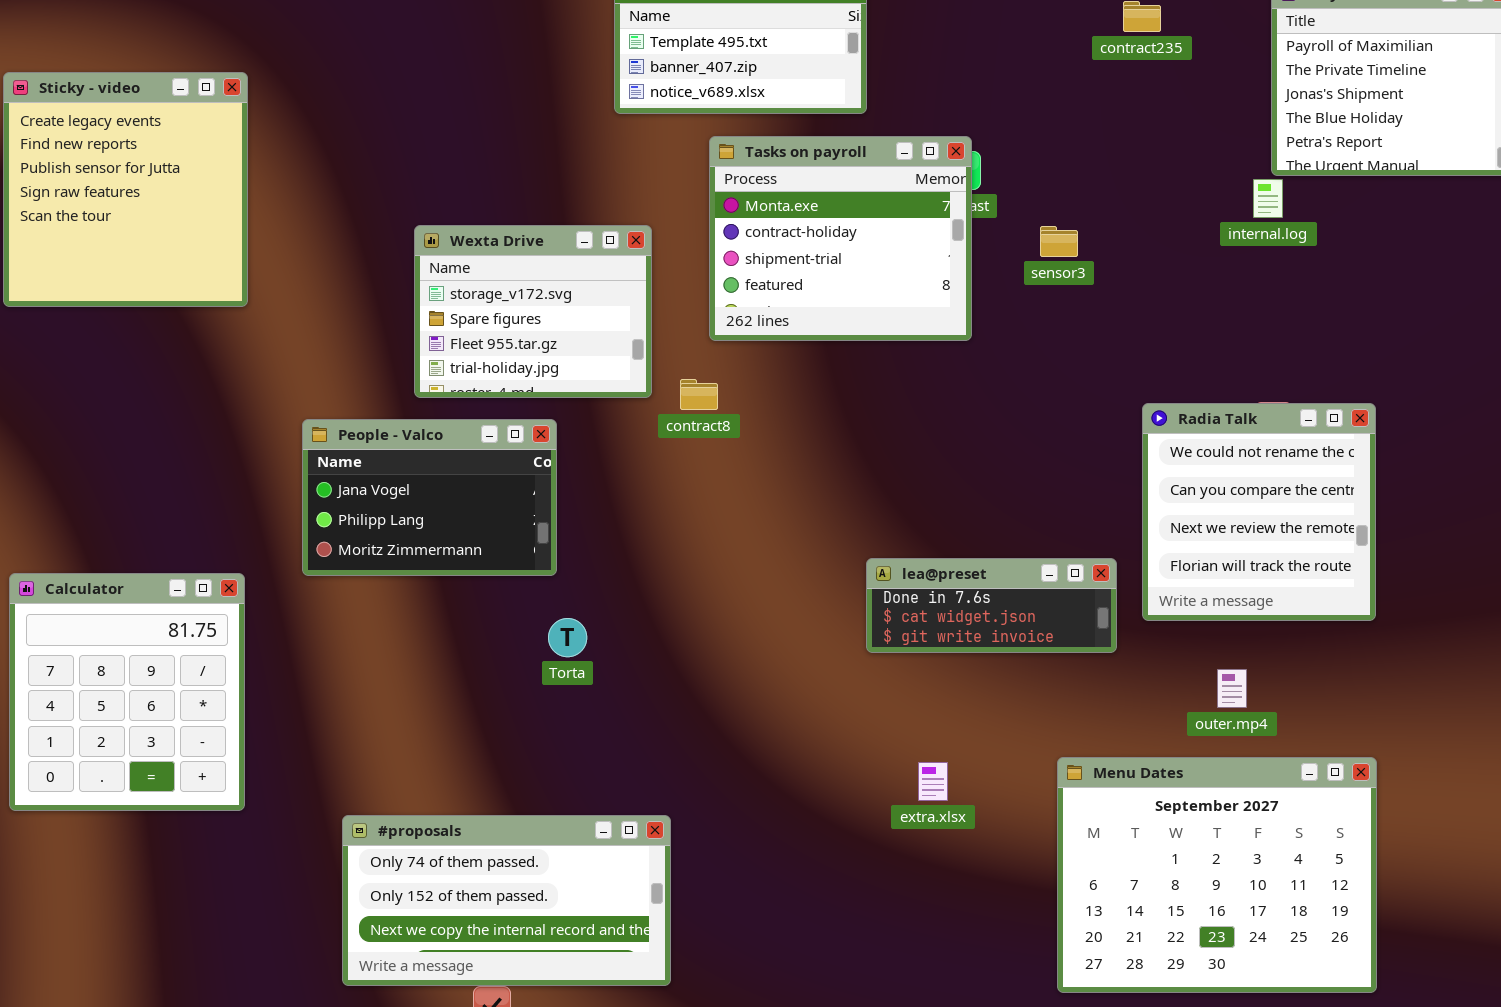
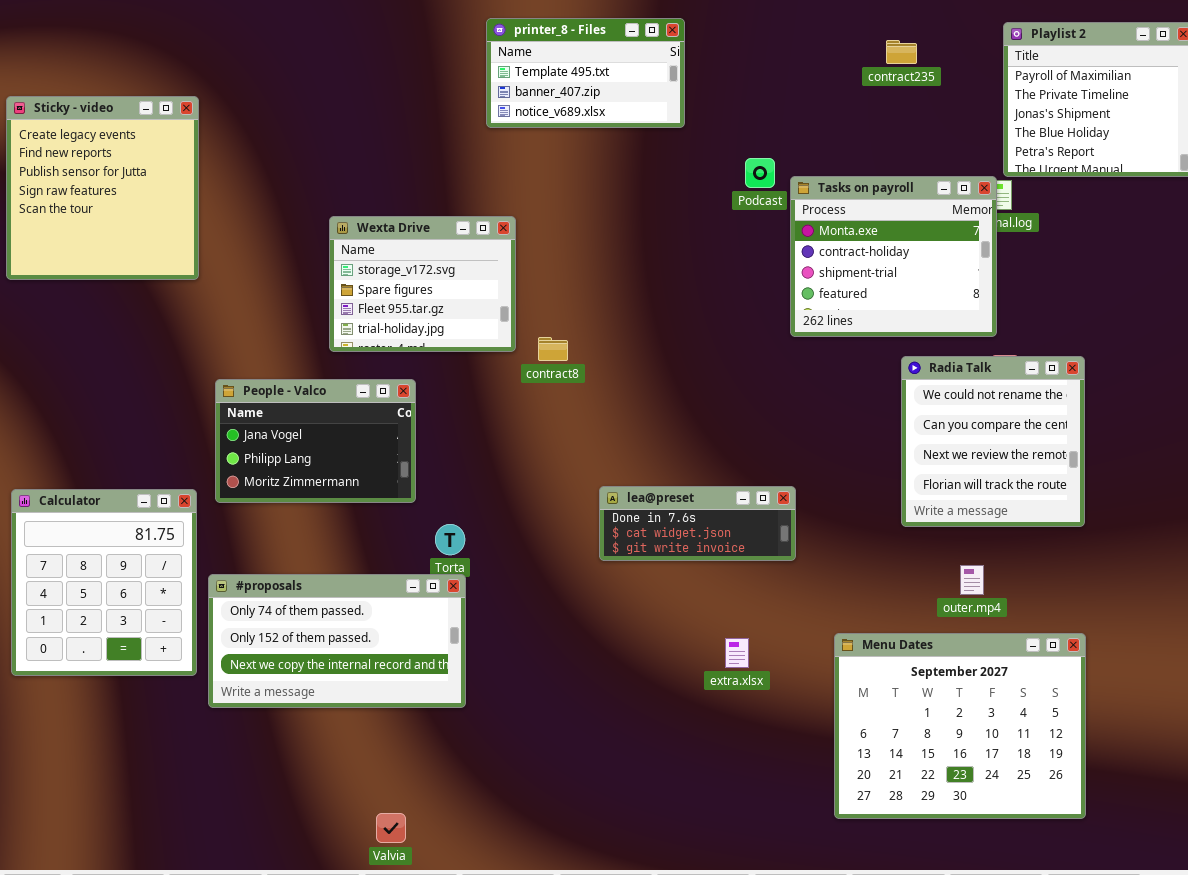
Tasks on payroll: [709,136,972,341] -> [790,176,997,337], moved
People - Valco: [302,419,557,576] -> [215,379,416,503], moved
lea@preset: [866,558,1117,653] -> [599,486,796,561], moved
#proposals: [342,815,671,986] -> [208,574,466,708], moved

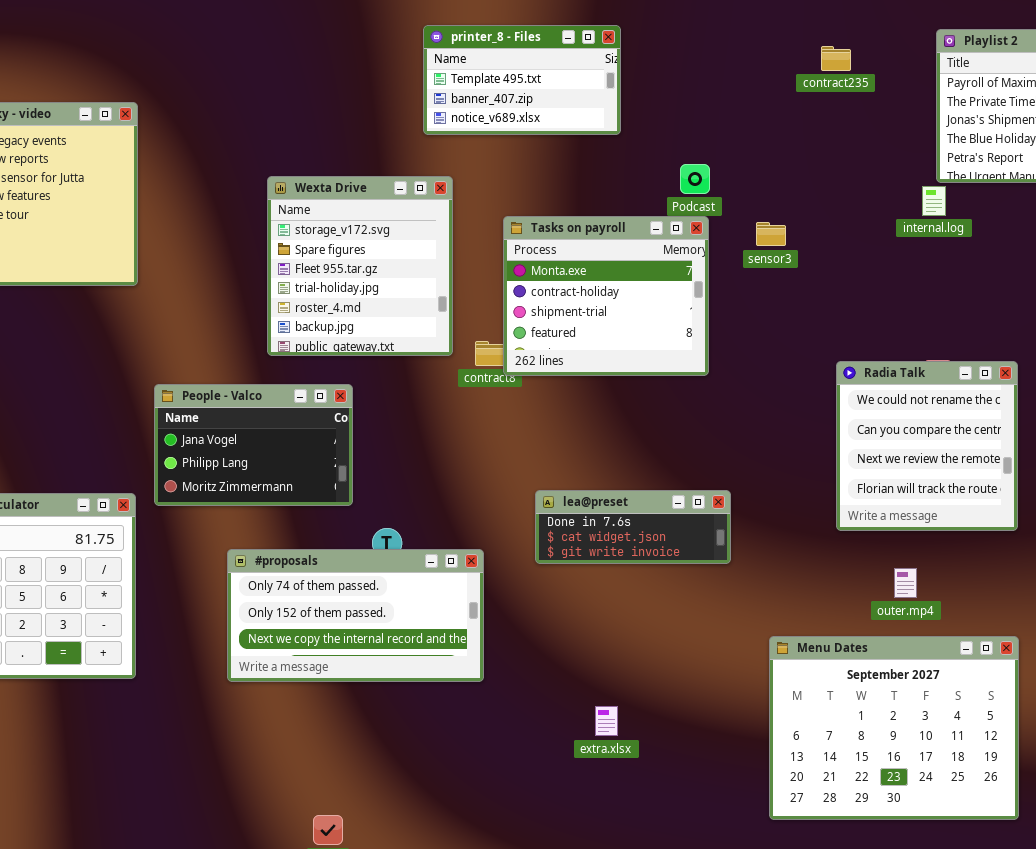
Tasks on payroll: [790,176,997,337] -> [503,216,709,376], moved
Wexta Drive: [329,216,516,352] -> [267,176,453,356], resized
#proposals: [208,574,466,708] -> [227,549,484,682], moved
extra.xlsx: [725,638,749,668] -> [595,706,618,736], moved

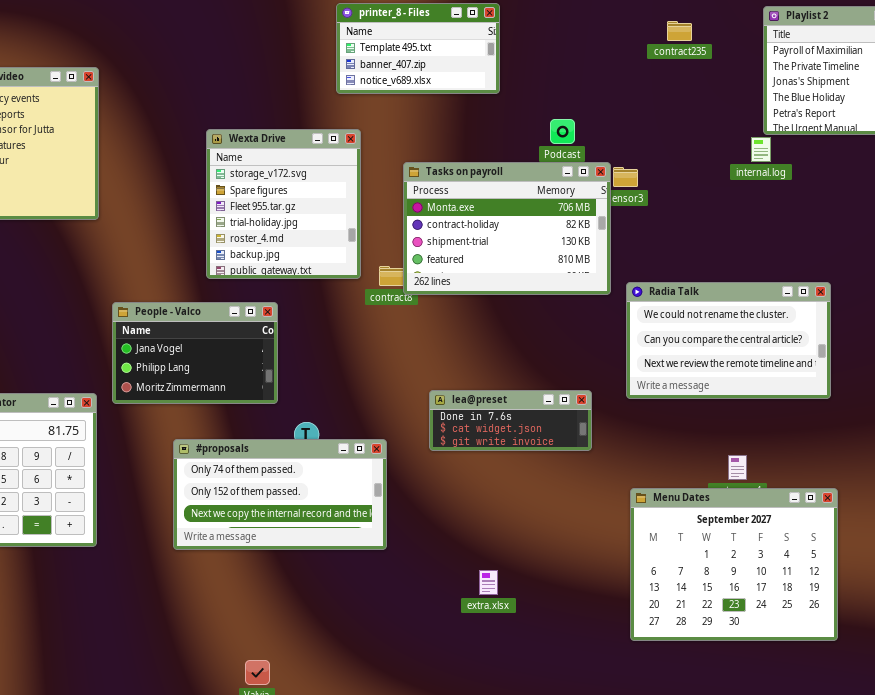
Tasks on payroll: [503,216,709,376] -> [403,162,611,295], resized
Radia Talk: [836,361,1018,531] -> [626,282,831,399], resized
Menu Dates: [769,636,1019,820] -> [630,488,838,641], moved

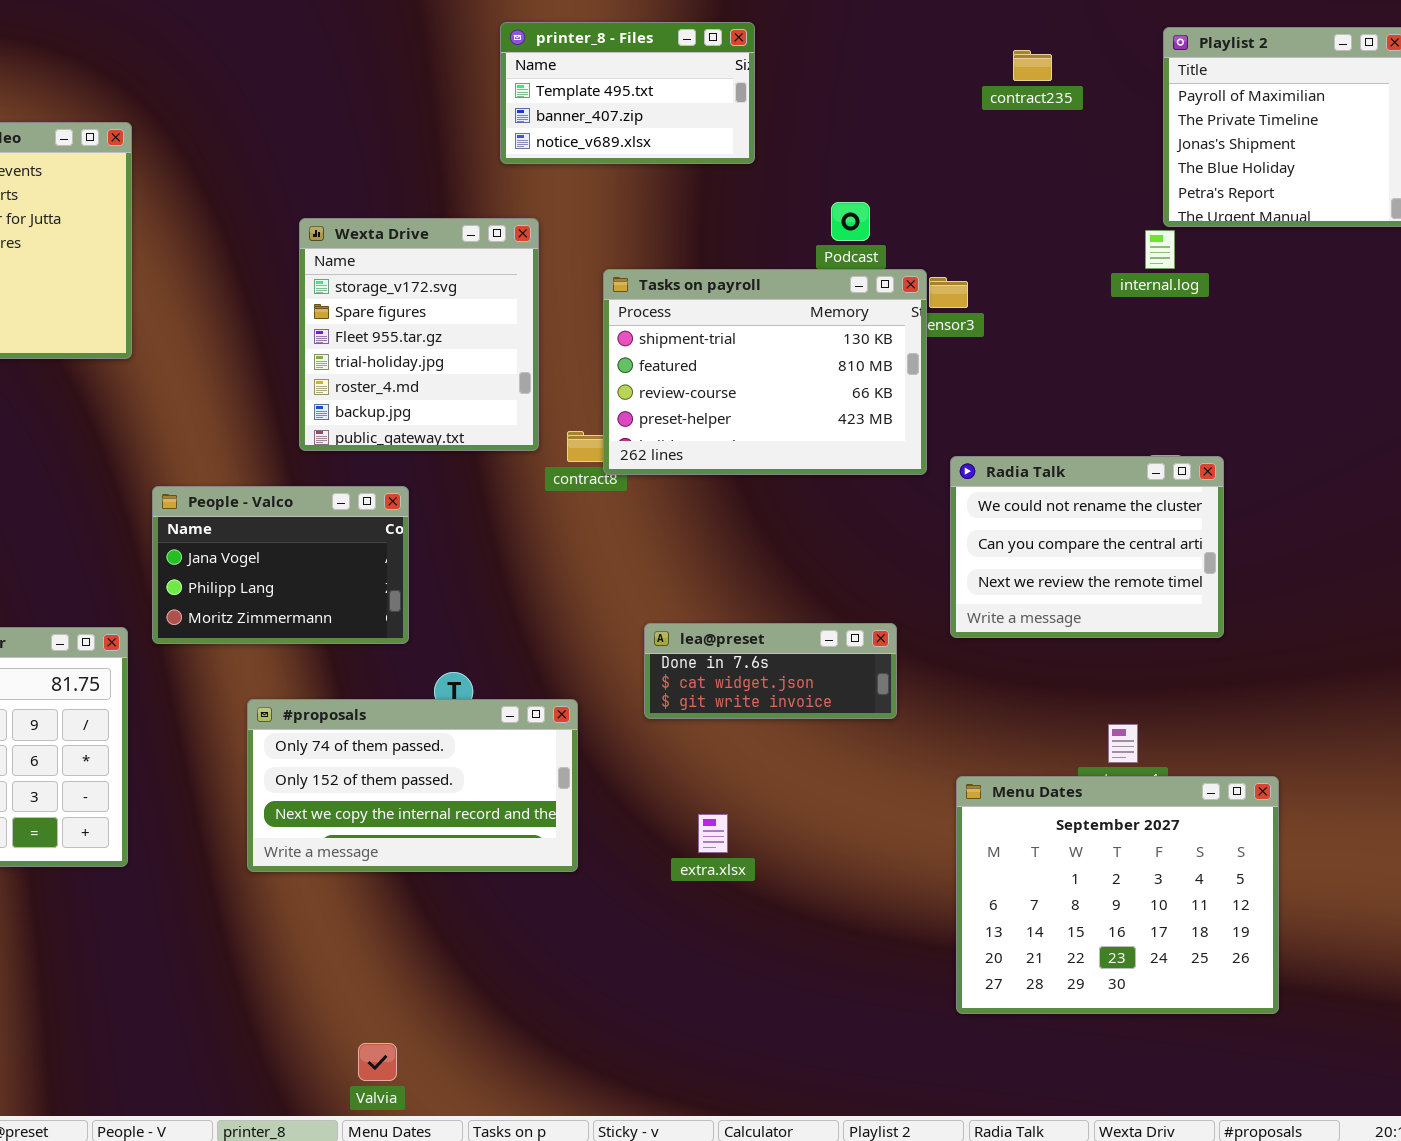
Tasks on payroll: [403,162,611,295] -> [603,269,927,475], scrolled down 2 rows
Radia Talk: [626,282,831,399] -> [950,456,1224,638], resized
extra.xlsx: [479,570,498,595] -> [698,814,728,853], moved

